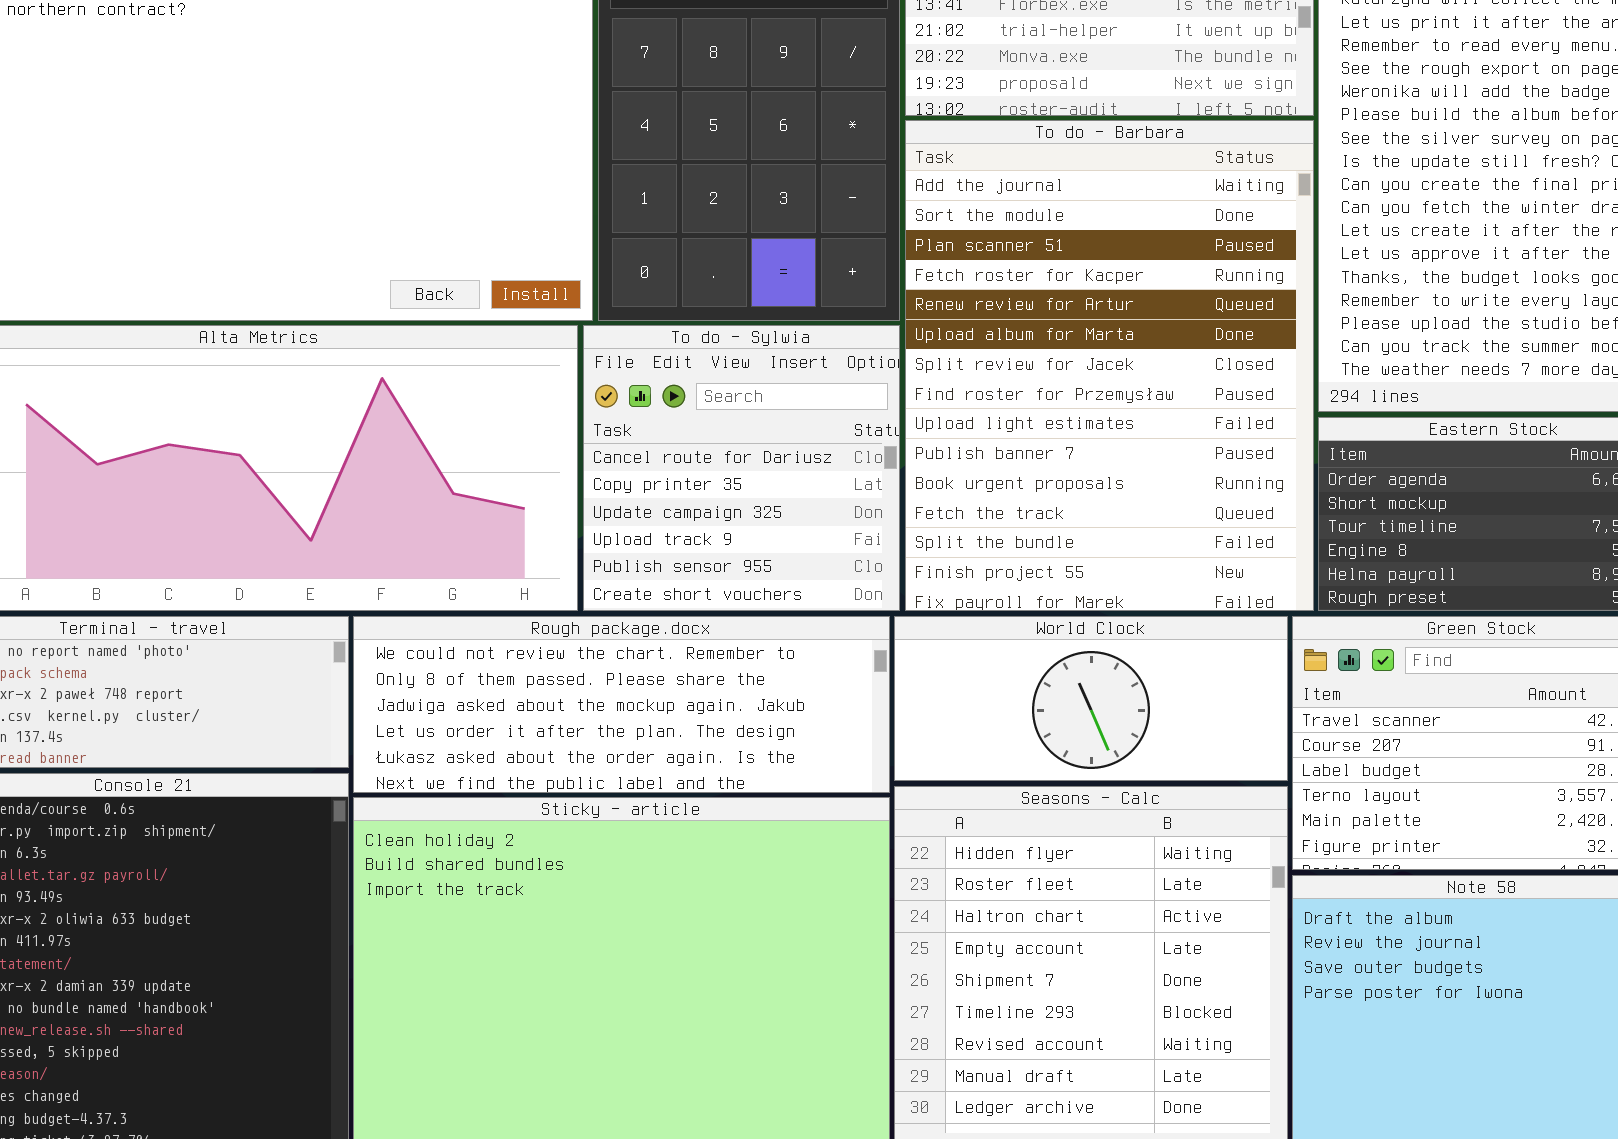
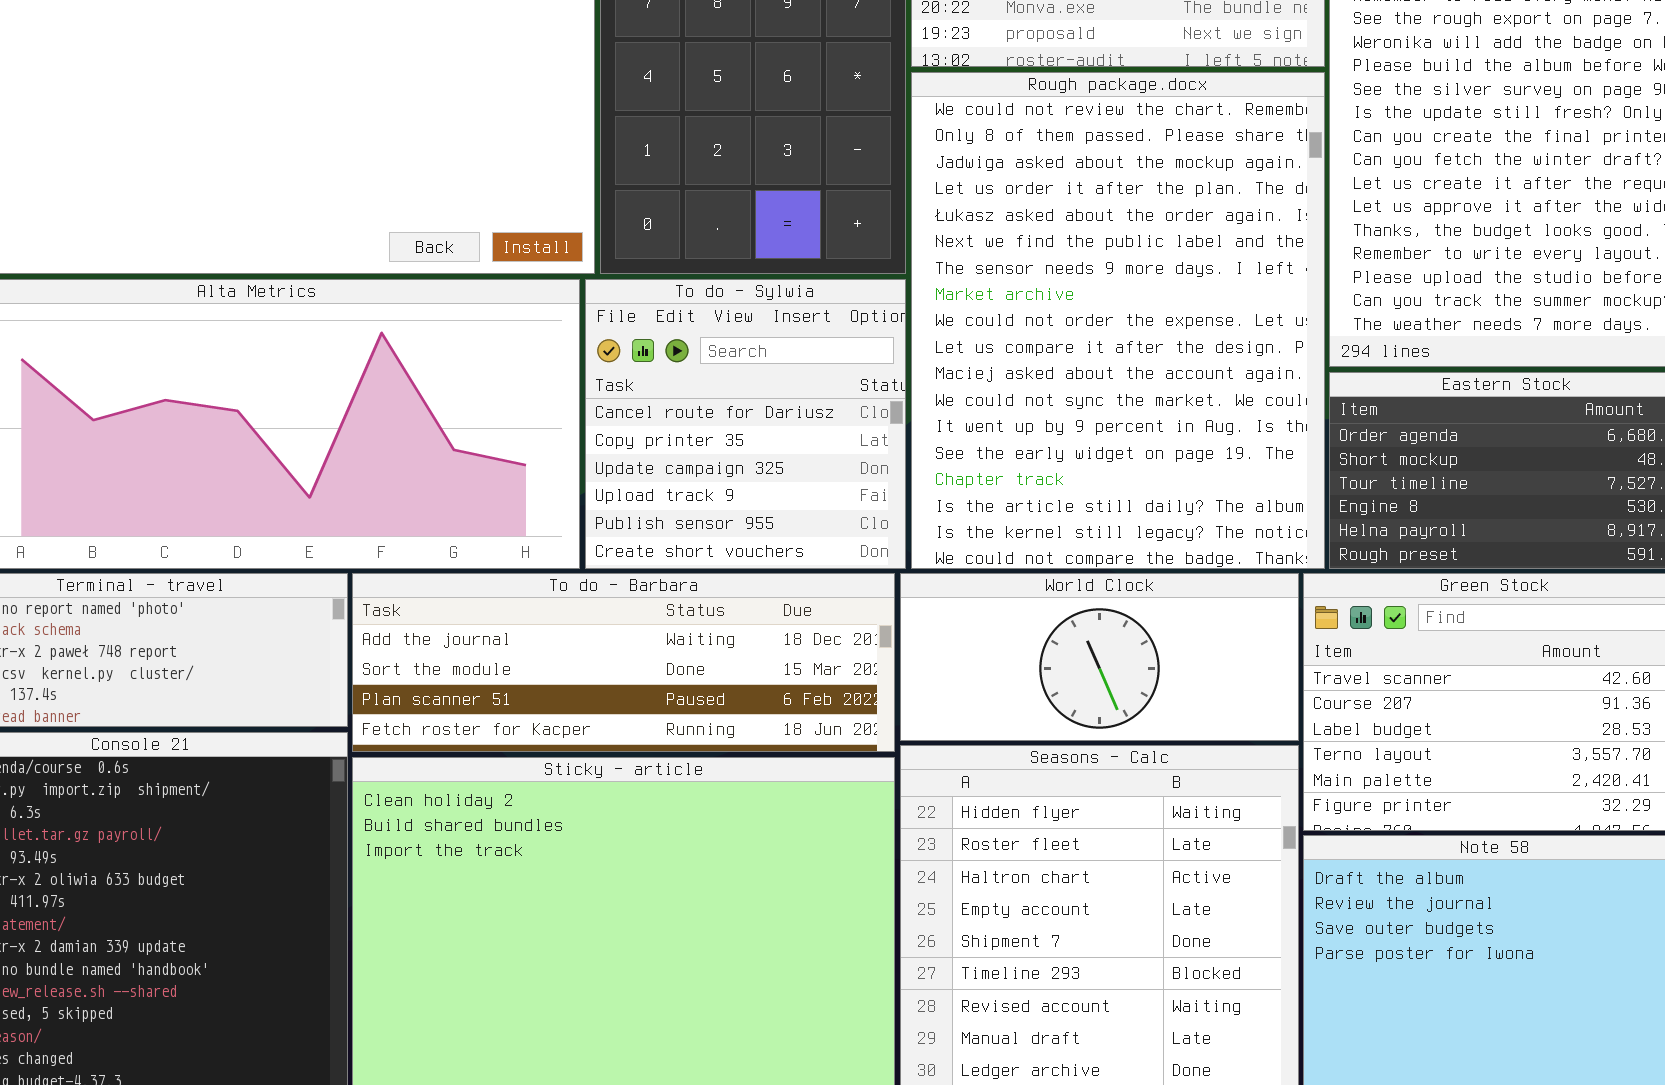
To do - Barbara: [905,120,1314,611] -> [352,573,895,752], moved, resized
Rough package.docx: [353,616,890,793] -> [911,72,1325,569], moved, resized

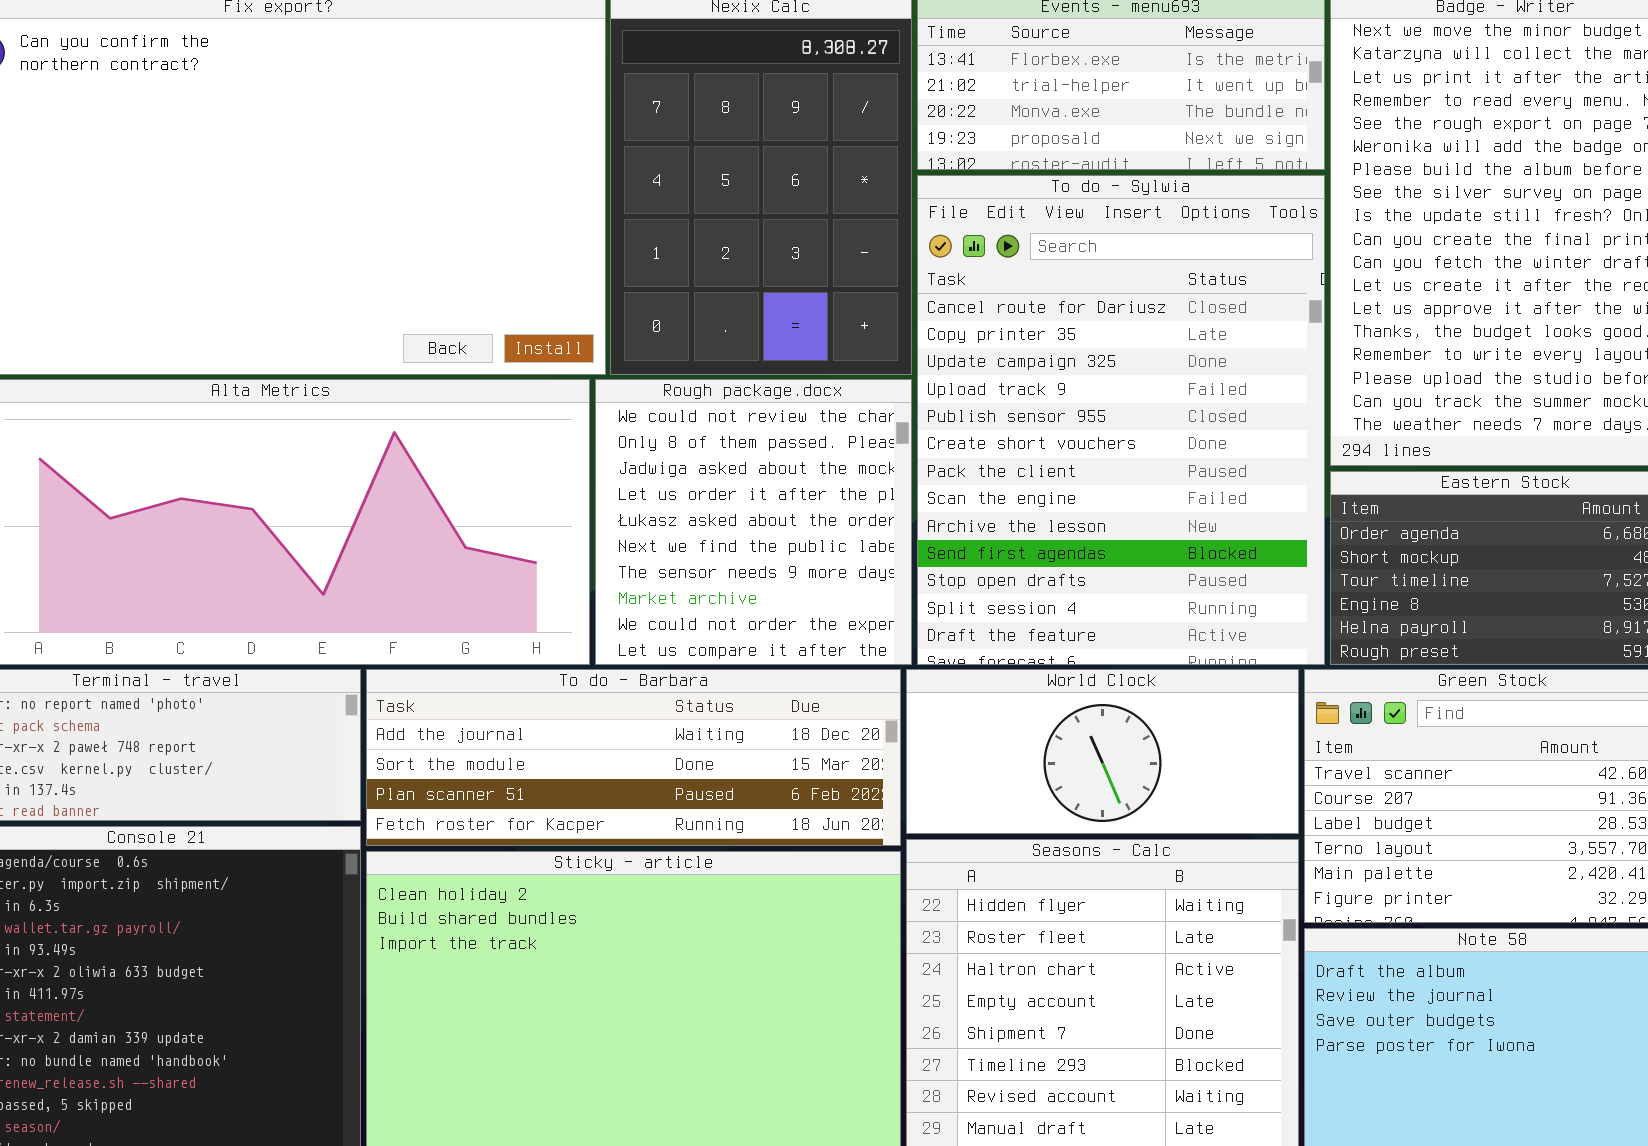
Rough package.docx: [911,72,1325,569] -> [595,379,912,665], moved, resized
To do - Sylwia: [585,279,906,569] -> [917,175,1325,665], moved, resized

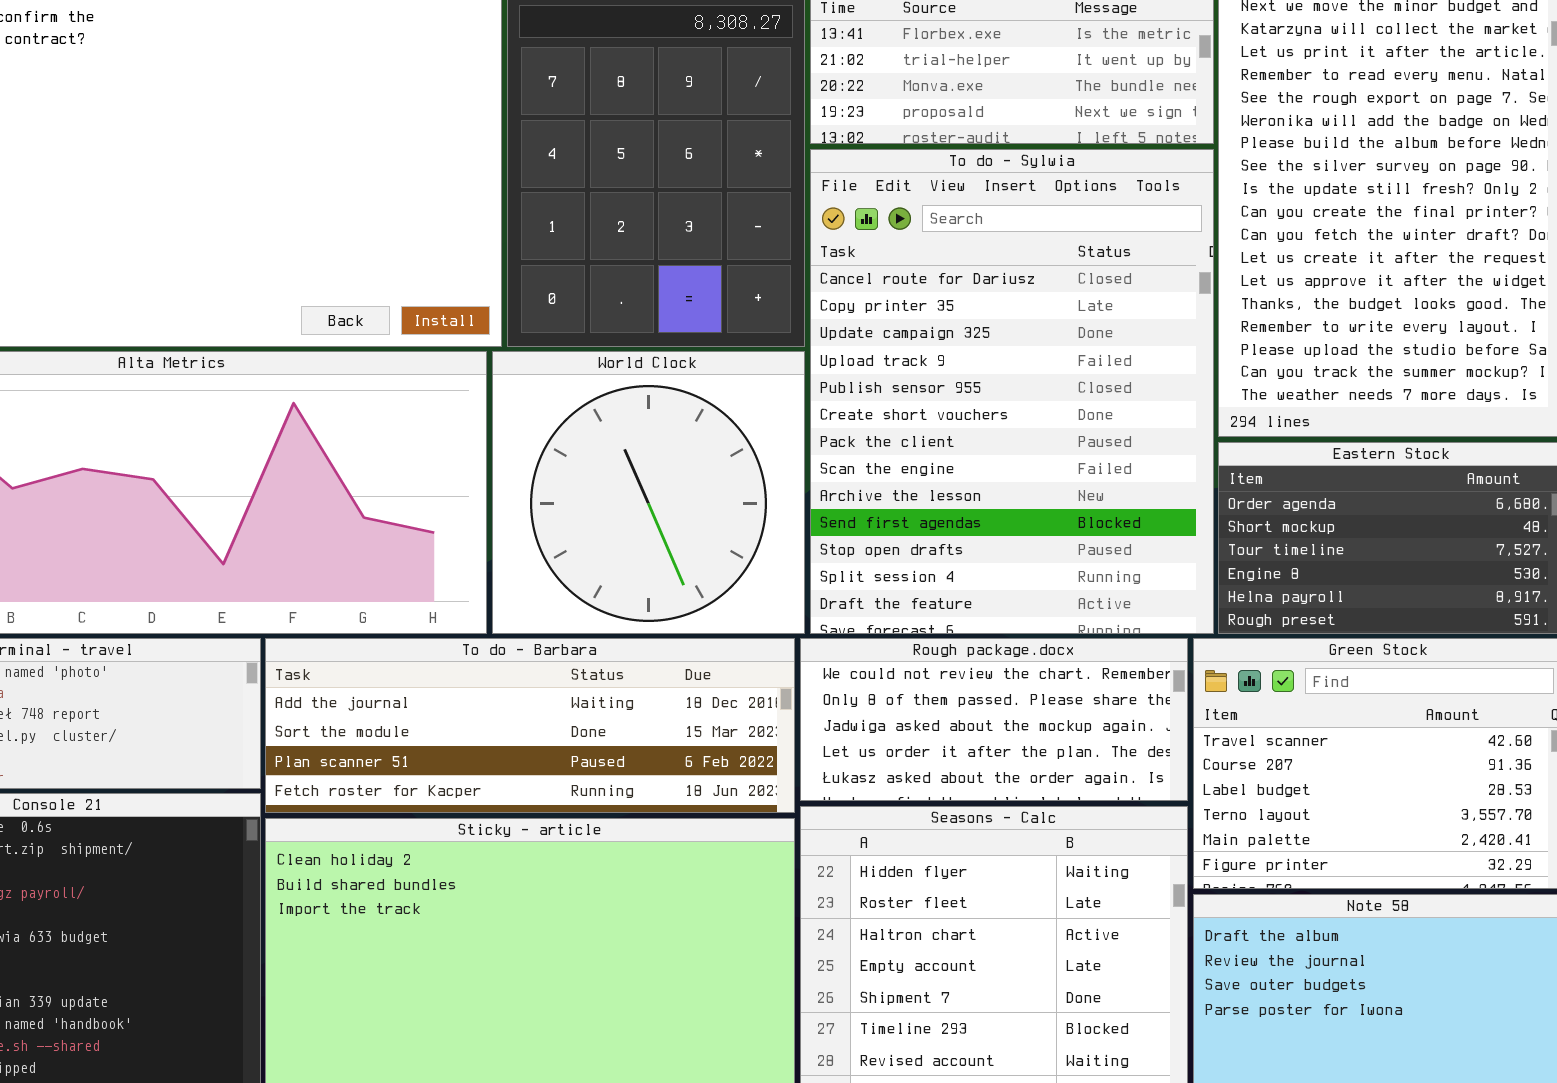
Rough package.docx: [595,379,912,665] -> [800,638,1188,801], moved, resized
World Clock: [906,669,1299,834] -> [492,351,805,634], moved, resized

